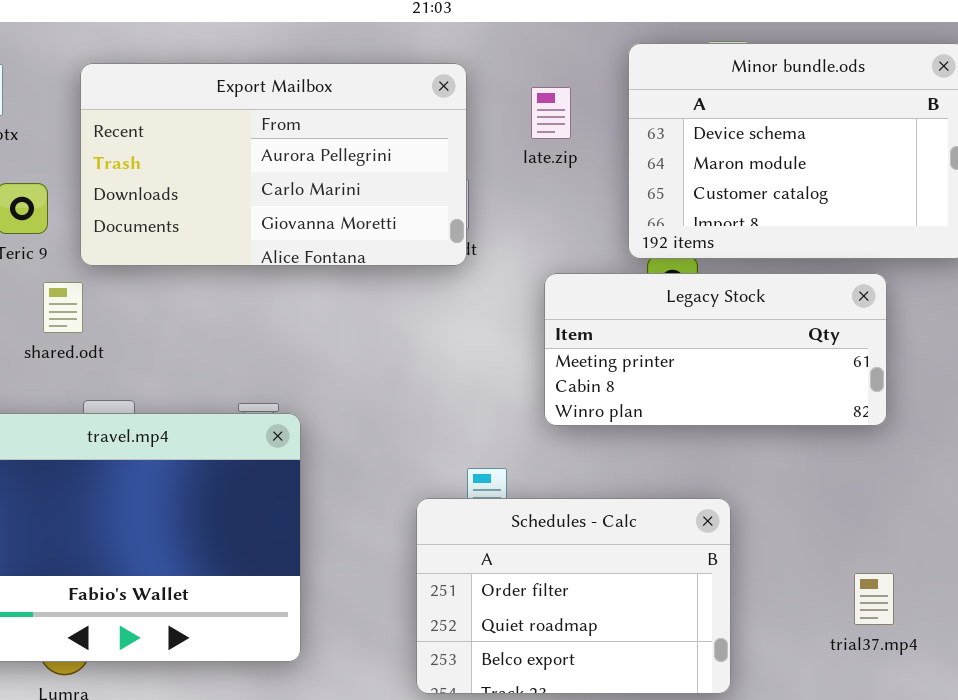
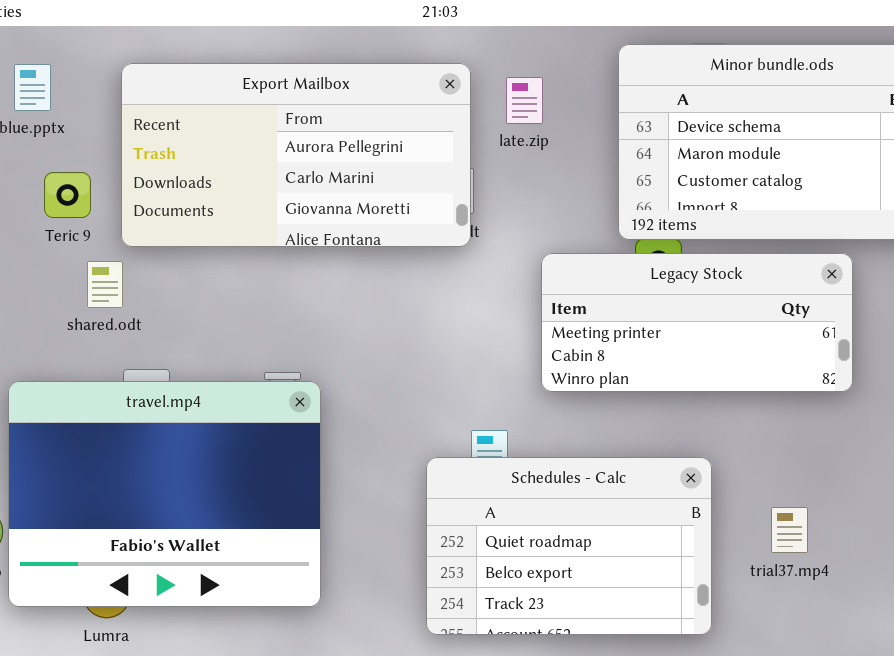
late.zip: [531,87,571,139] -> [506,77,543,124], moved
Schedules - Calc: [416,498,731,694] -> [426,457,712,635], scrolled down 1 row
trial37.mp4: [854,573,894,625] -> [771,507,808,553], moved

